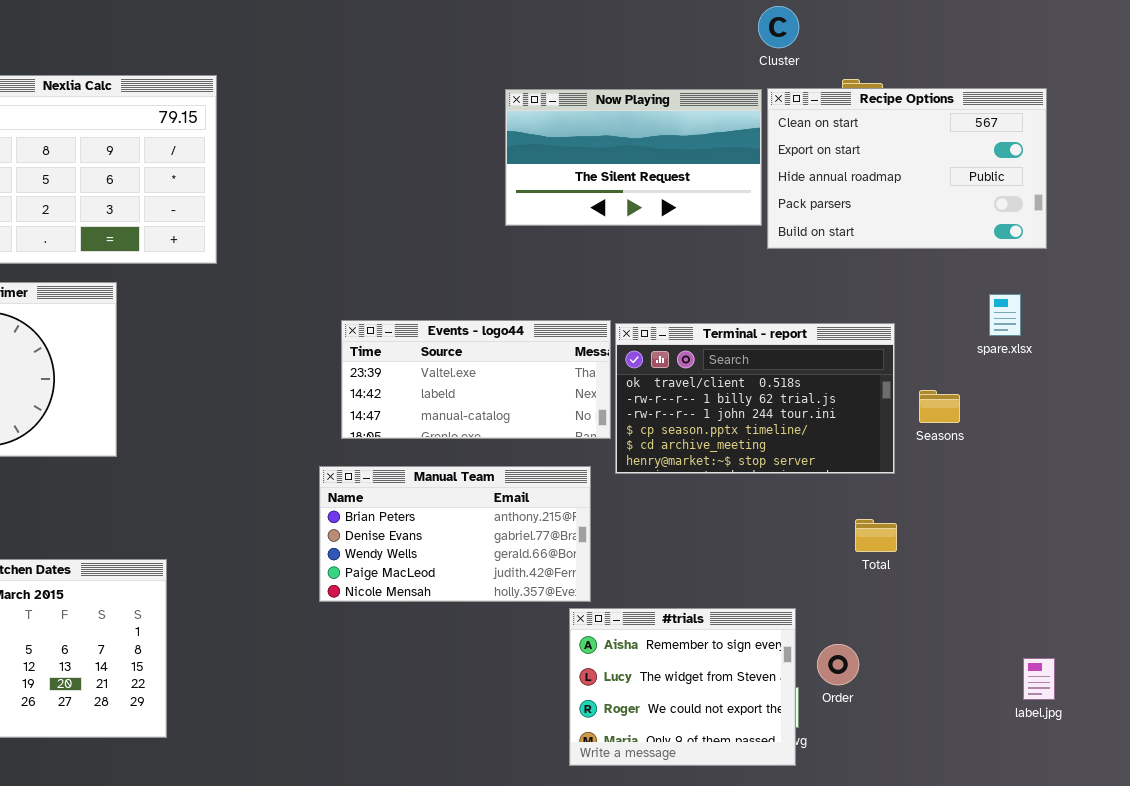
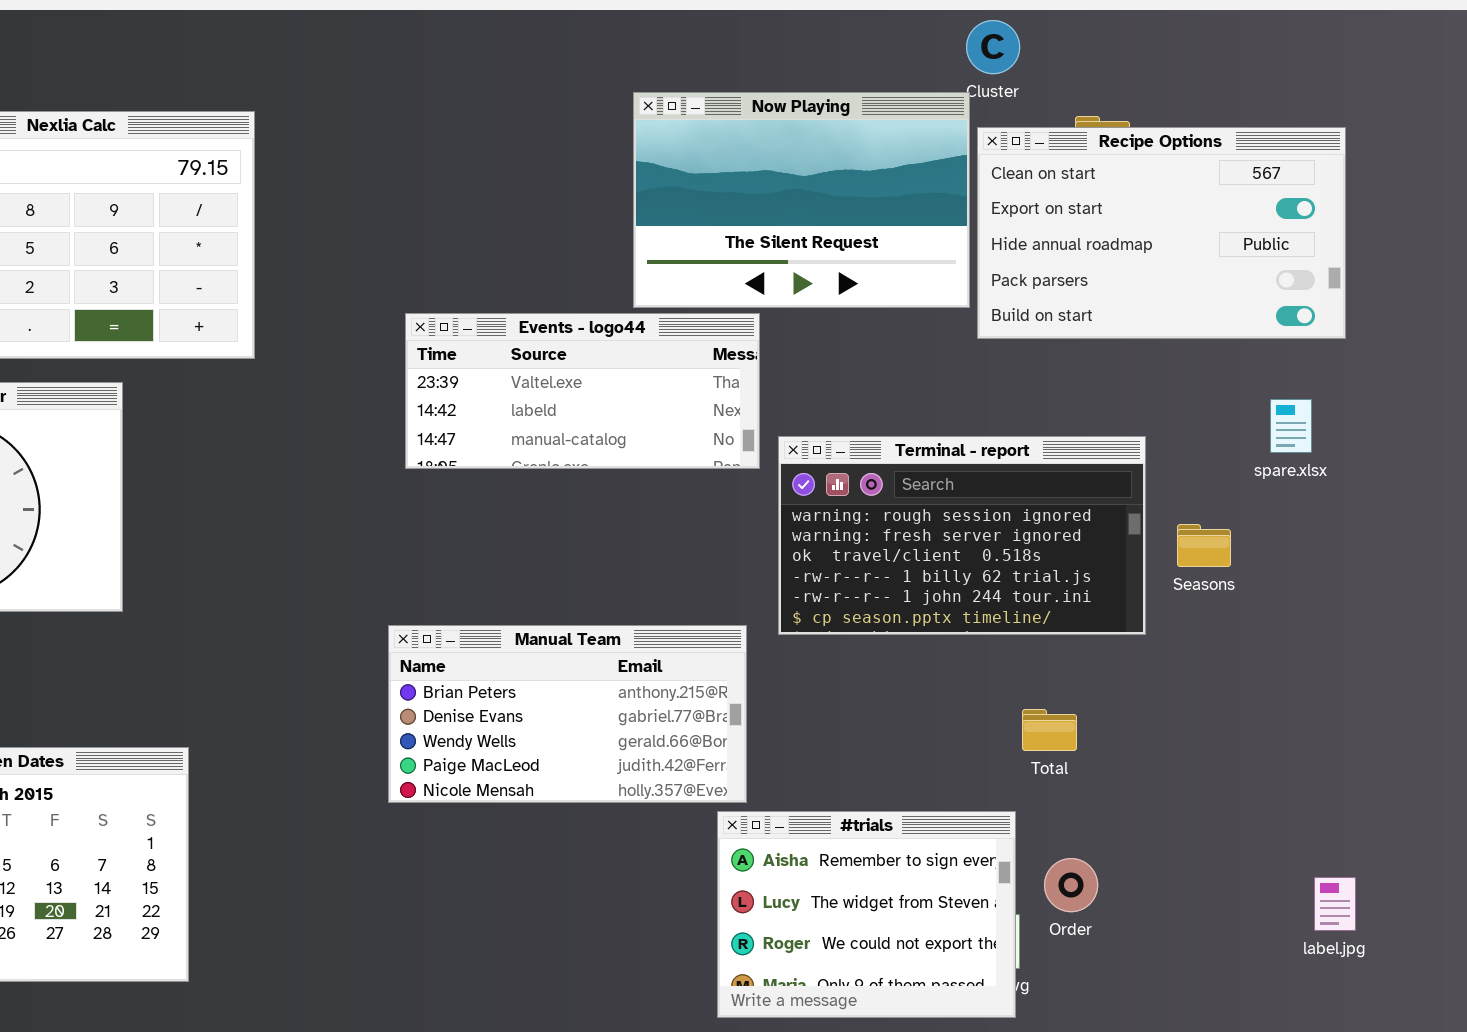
Now Playing: [505,89,762,226] -> [633,92,970,308], resized
Events - logo44: [341,320,611,439] -> [405,313,760,469], moved
Terminal - report: [615,323,895,474] -> [778,436,1146,635], scrolled up 2 rows
Total: [855,519,897,552] -> [1022,709,1077,751], moved

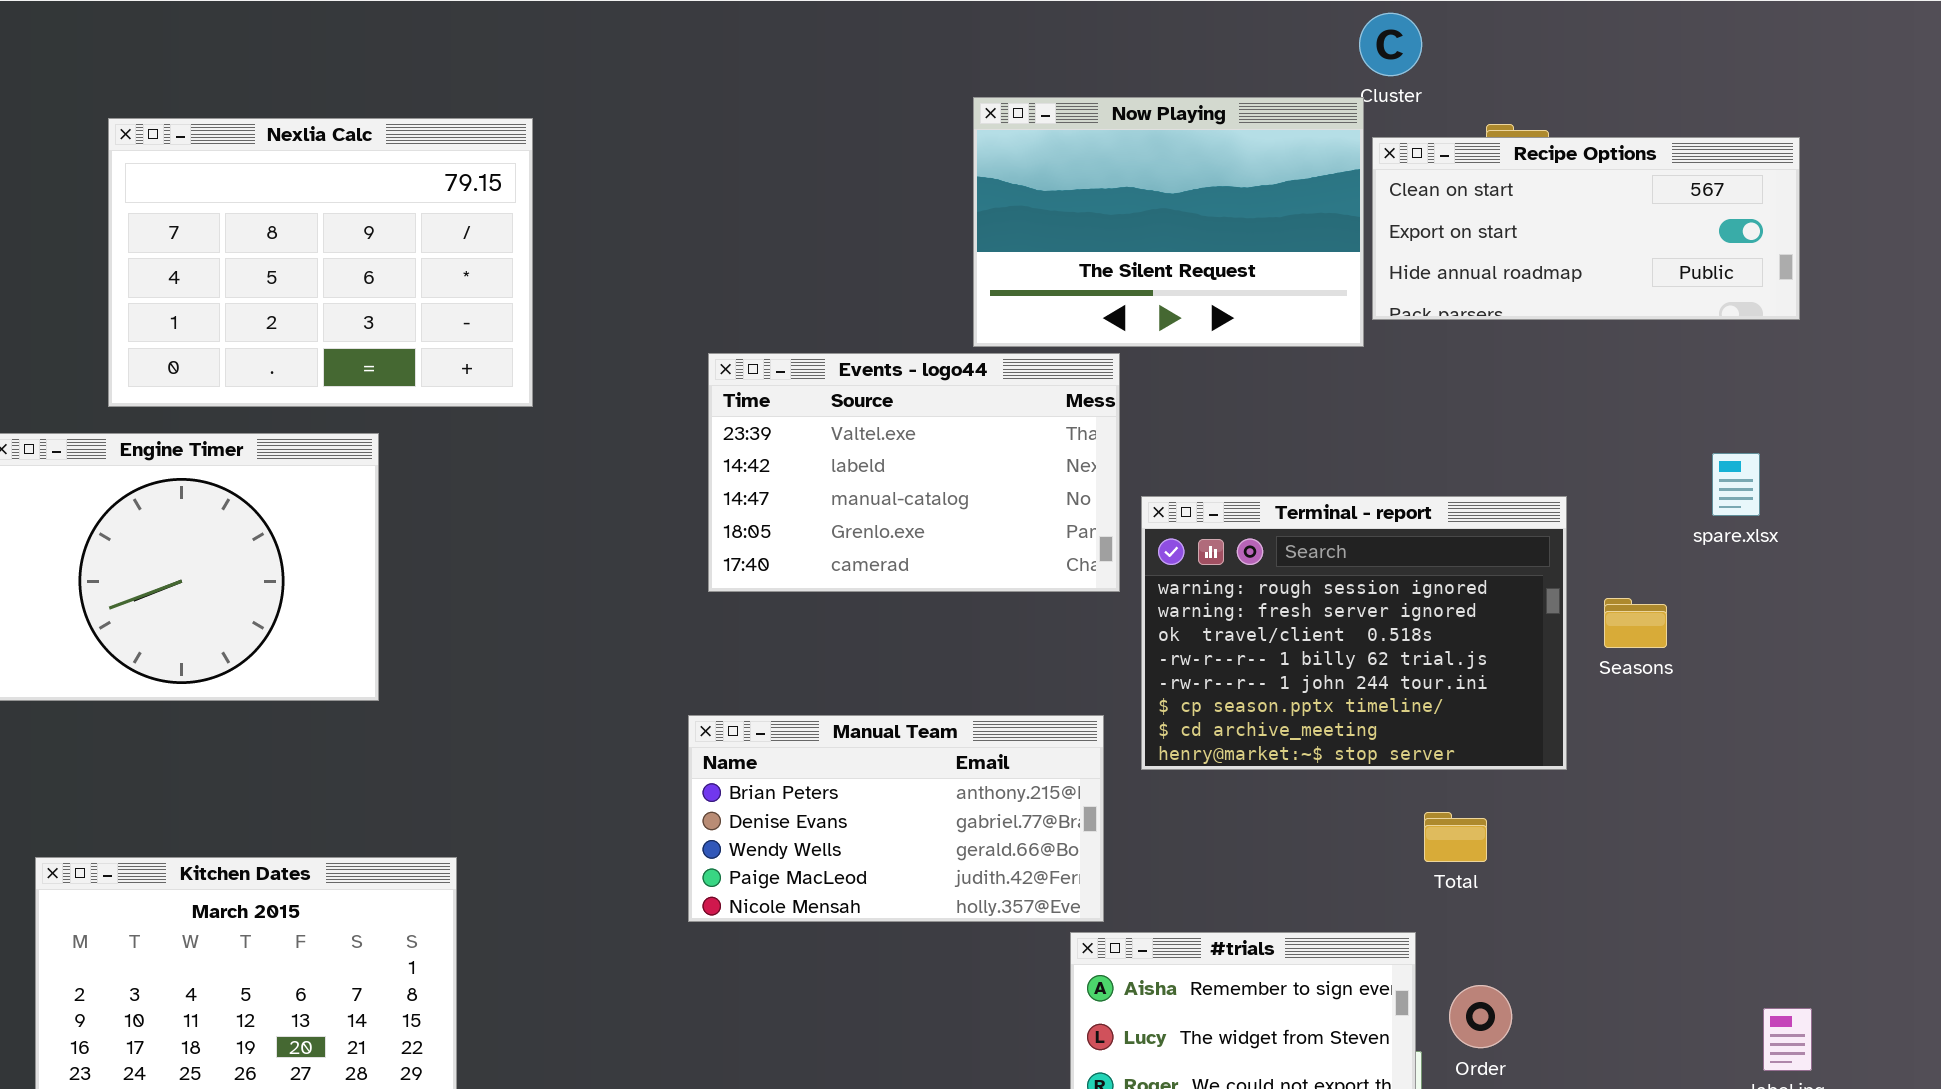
Recipe Options: [977,127,1346,339] -> [1372,137,1800,320], resized
Events - logo44: [405,313,760,469] -> [708,353,1120,592], resized
Terminal - report: [778,436,1146,635] -> [1141,496,1567,770], resized

